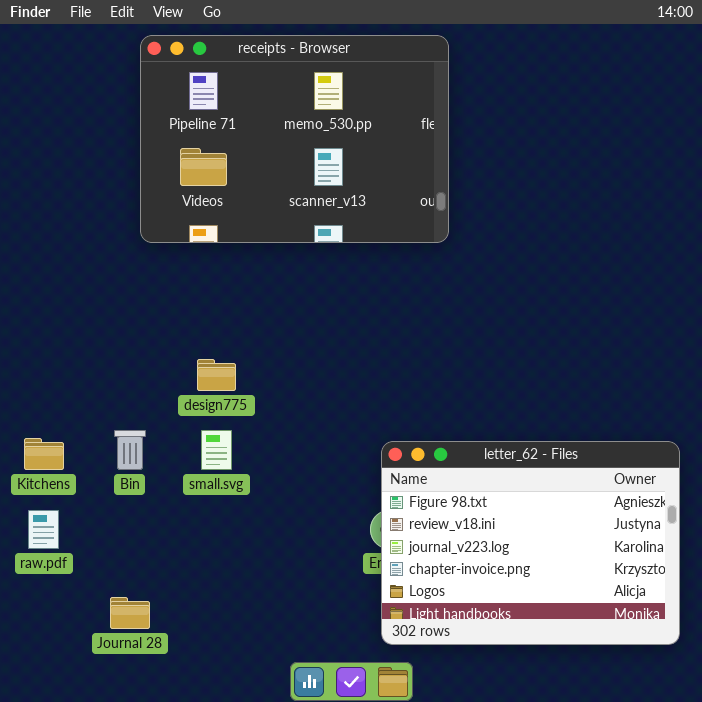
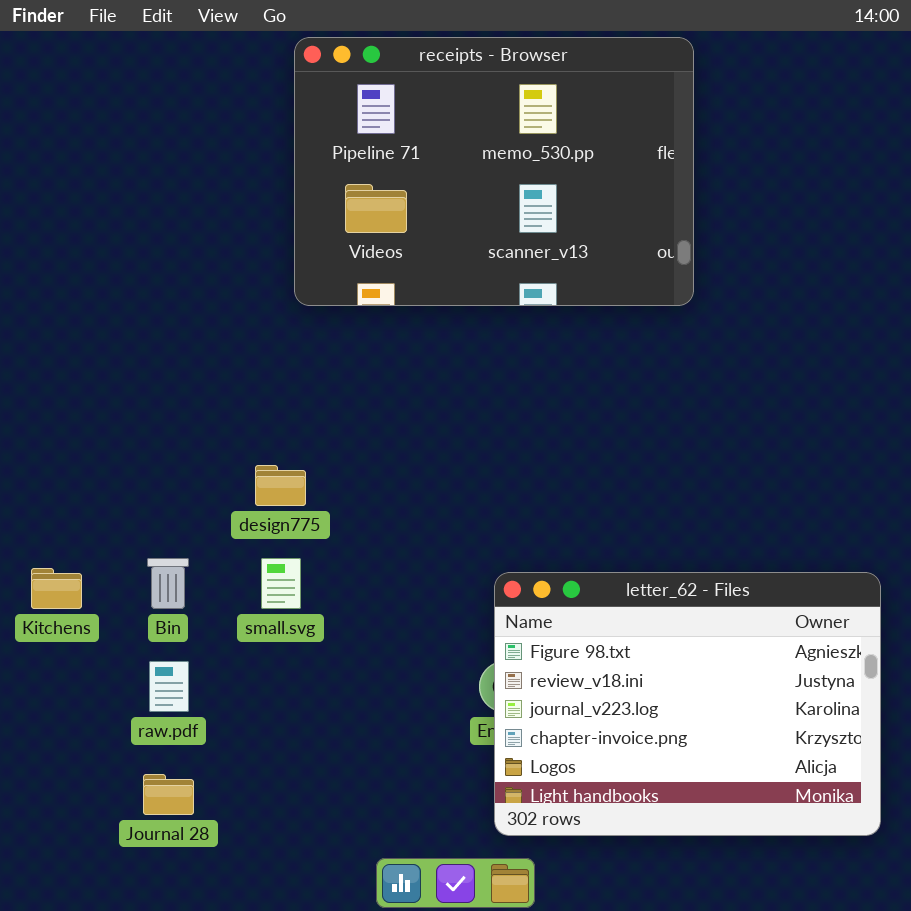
receipts - Browser: [140,35,449,243] -> [294,37,694,306], moved
raw.pdf: [28,510,59,549] -> [149,661,189,712], moved

